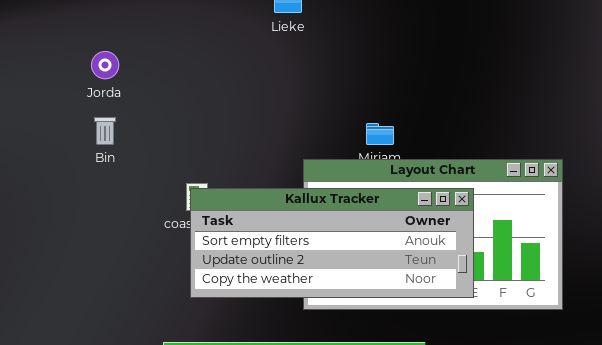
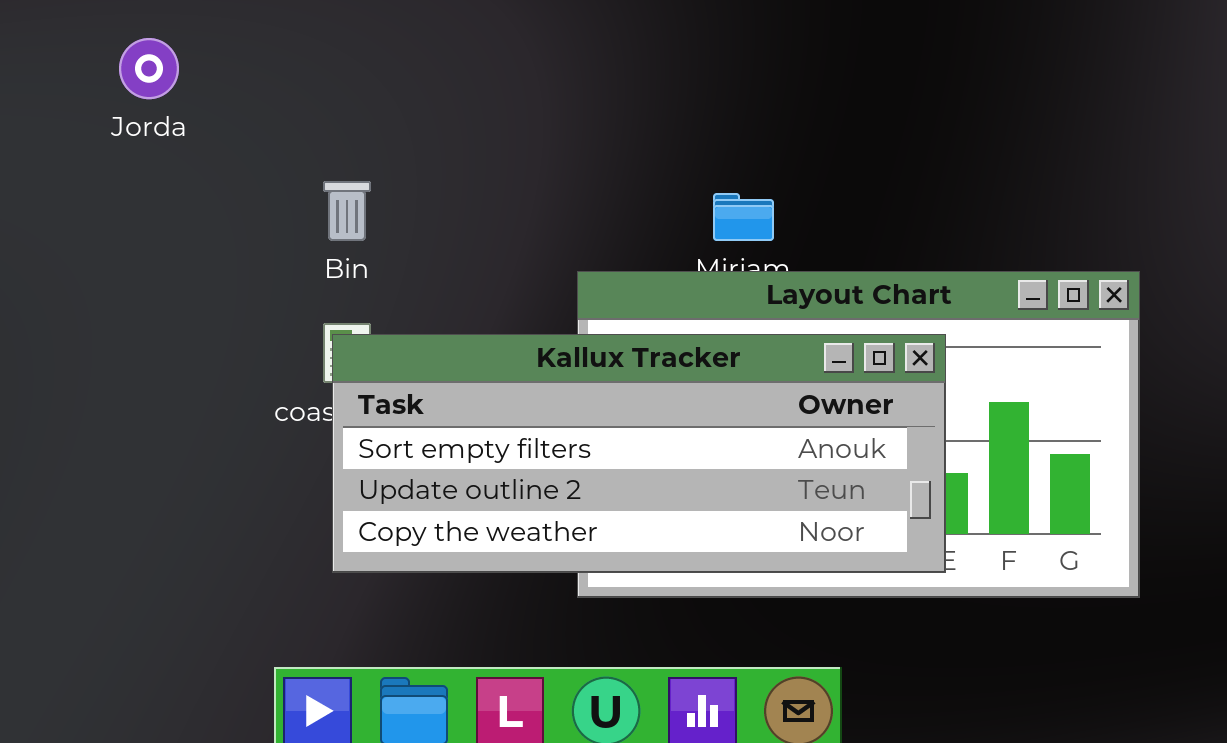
Bin: [94,117,116,145] -> [323,181,371,241], moved

